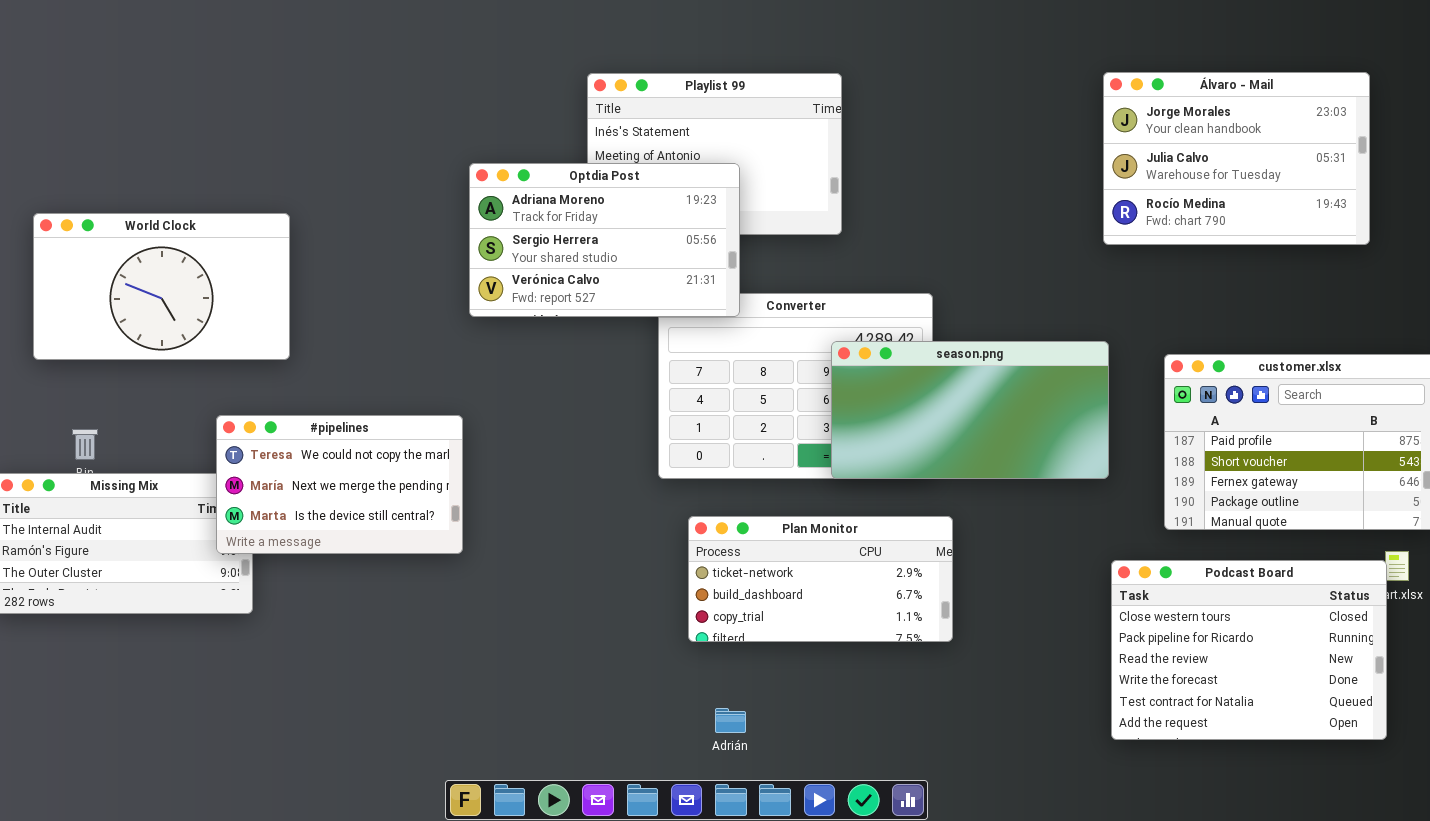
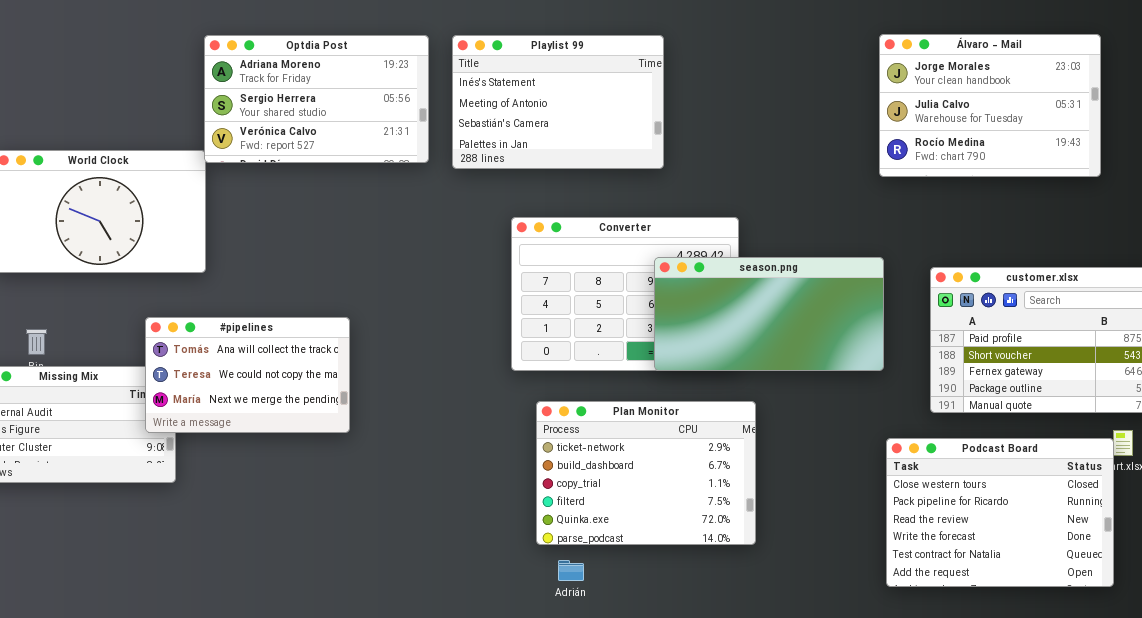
Optdia Post: [469,163,740,317] -> [204,35,429,163], moved
#pipelines: [216,415,463,554] -> [145,317,350,433], scrolled up 1 row
Plan Monitor: [688,516,953,642] -> [536,401,756,545], resized

